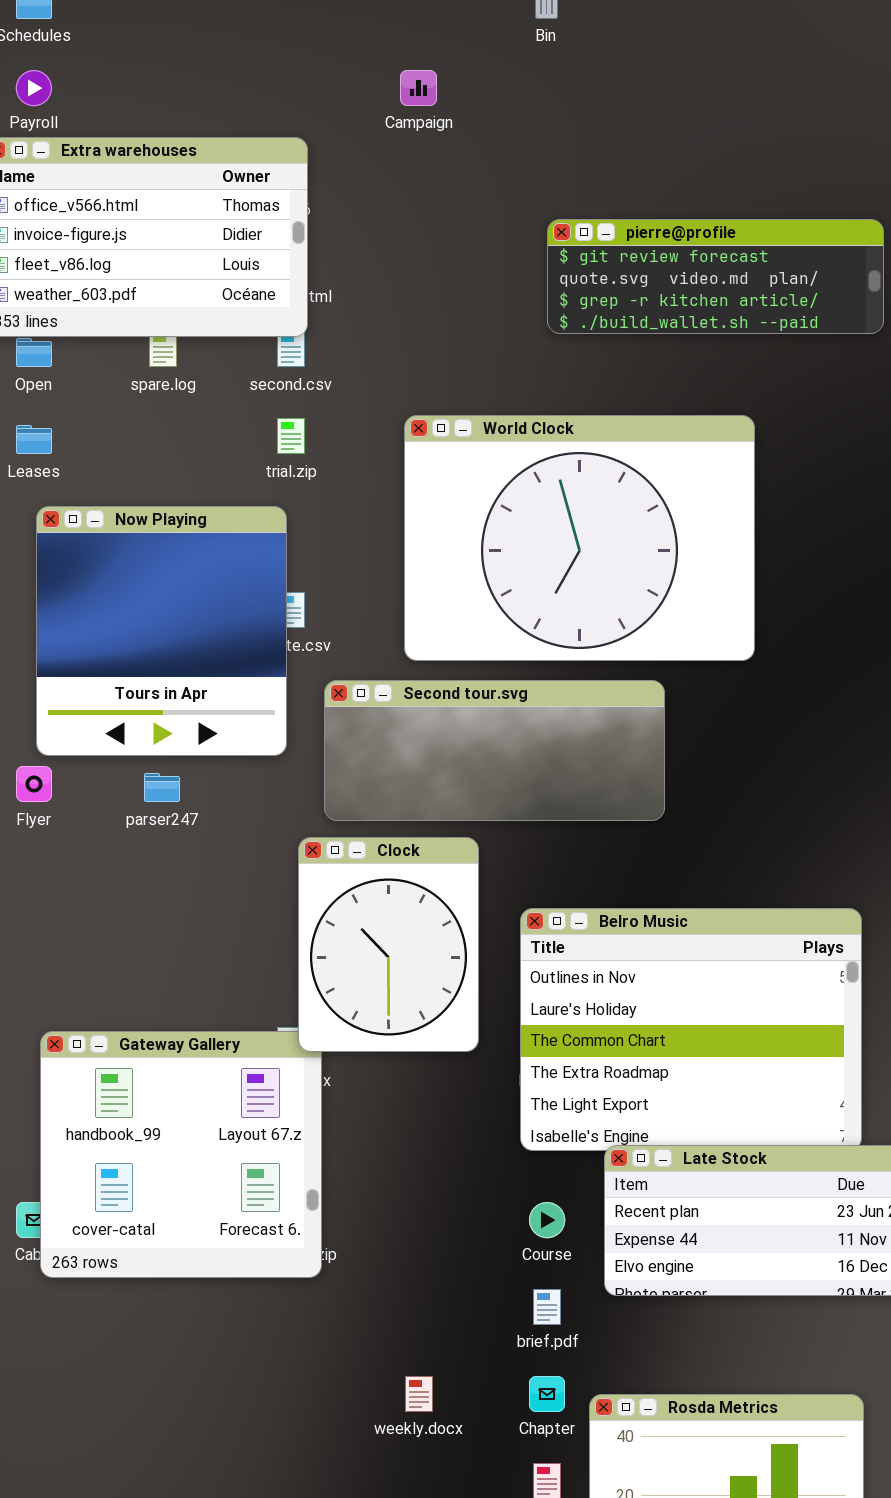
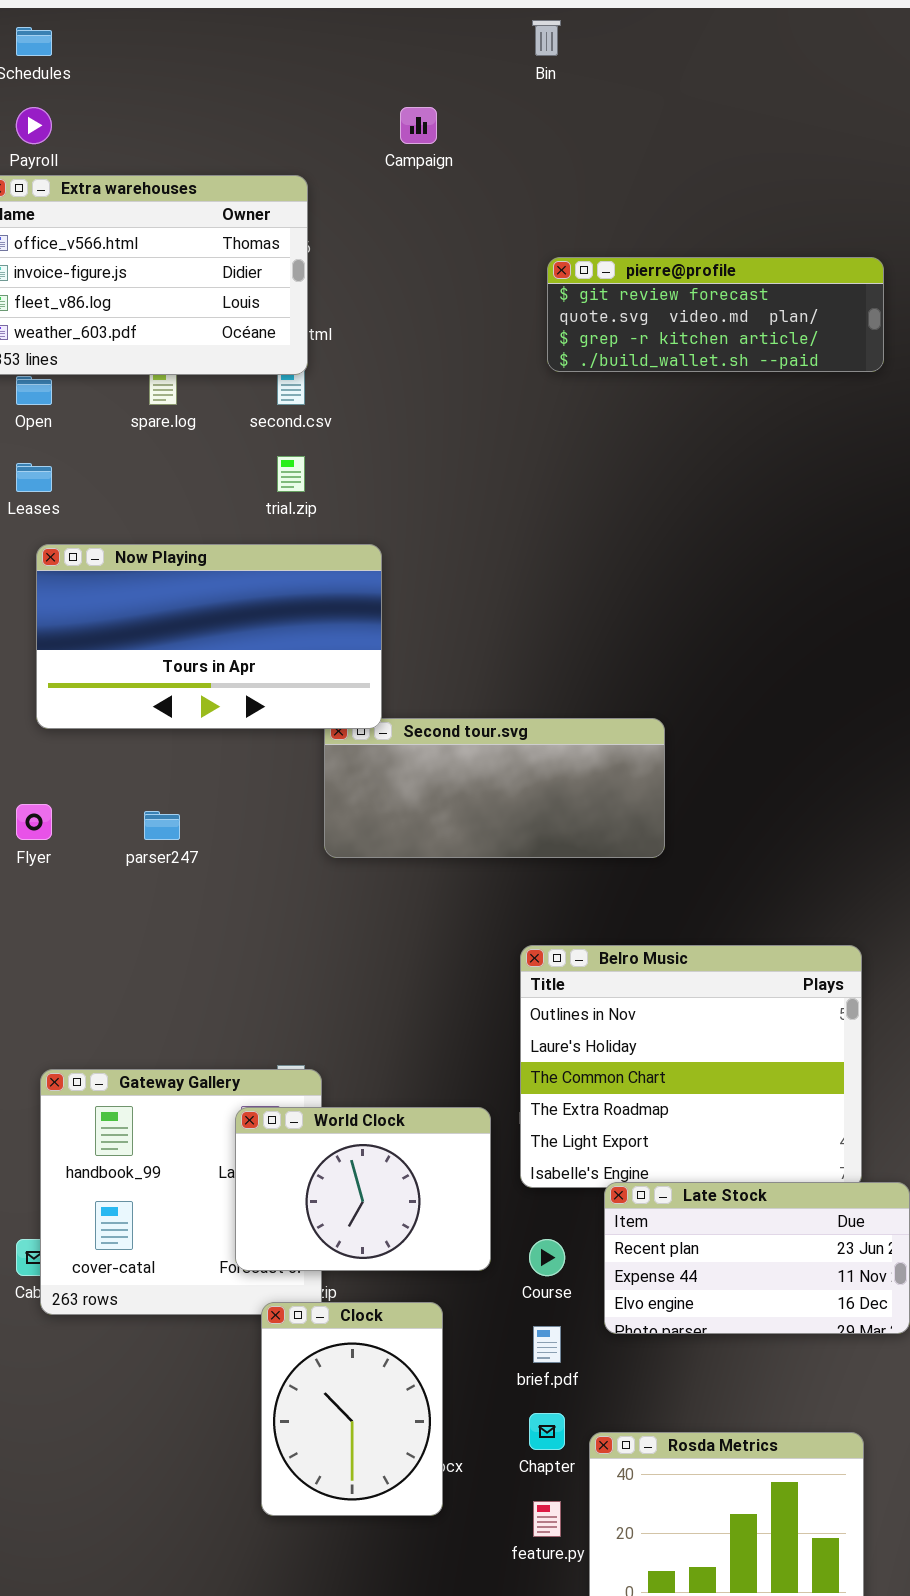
World Clock: [404,415,755,661] -> [235,1107,491,1271], moved, resized
Now Playing: [36,506,287,756] -> [36,544,382,729], resized
Clock: [298,837,479,1052] -> [261,1302,443,1516], moved

